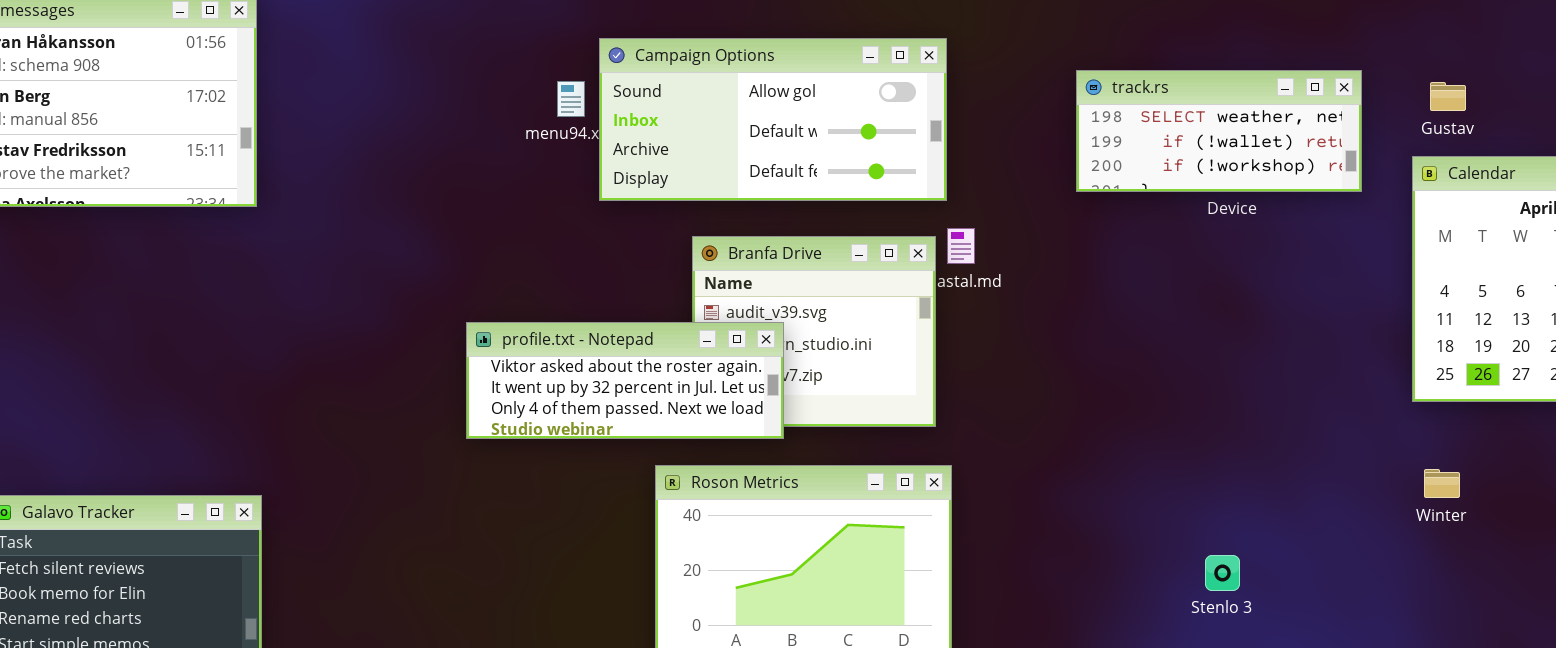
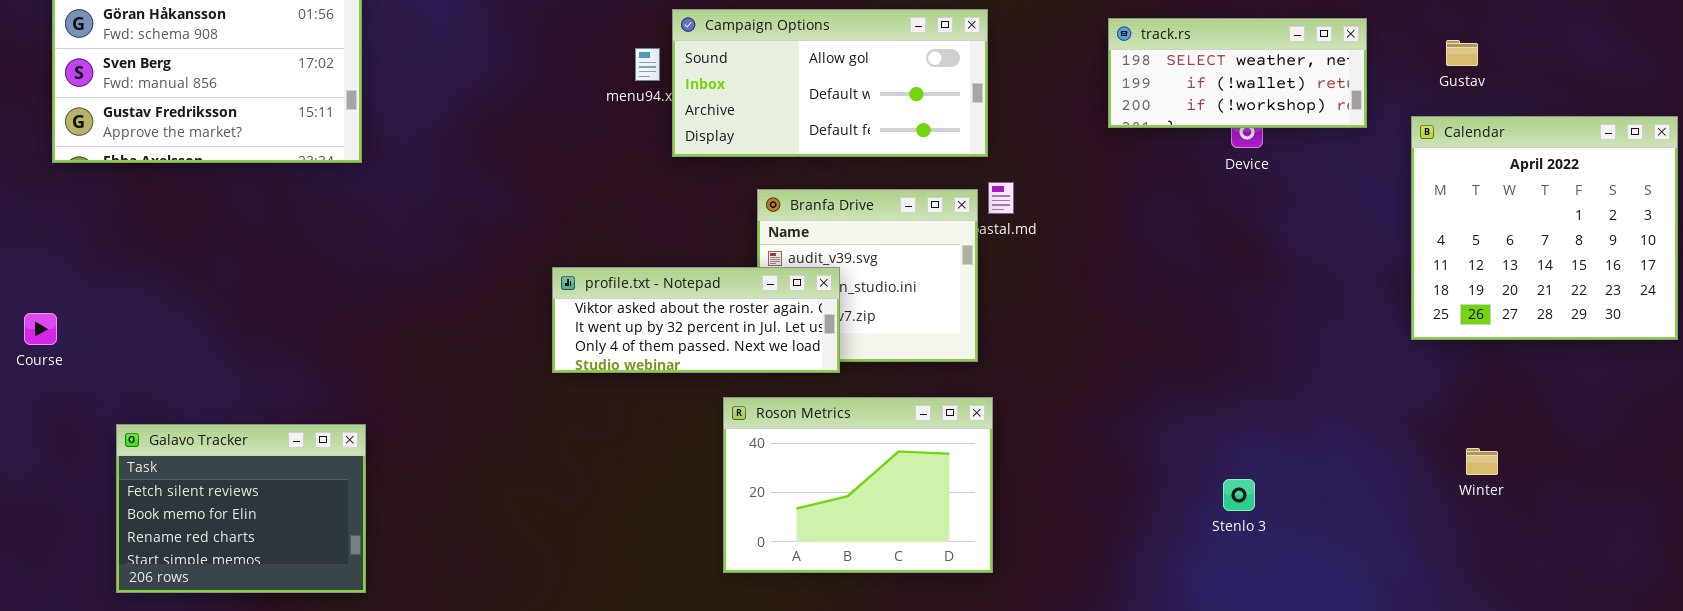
track.rs: [1076,70,1362,192] -> [1108,18,1367,128], moved
Gustav: [1430,82,1466,111] -> [1446,40,1478,66], moved
Winter: [1424,469,1460,498] -> [1466,448,1498,475], moved

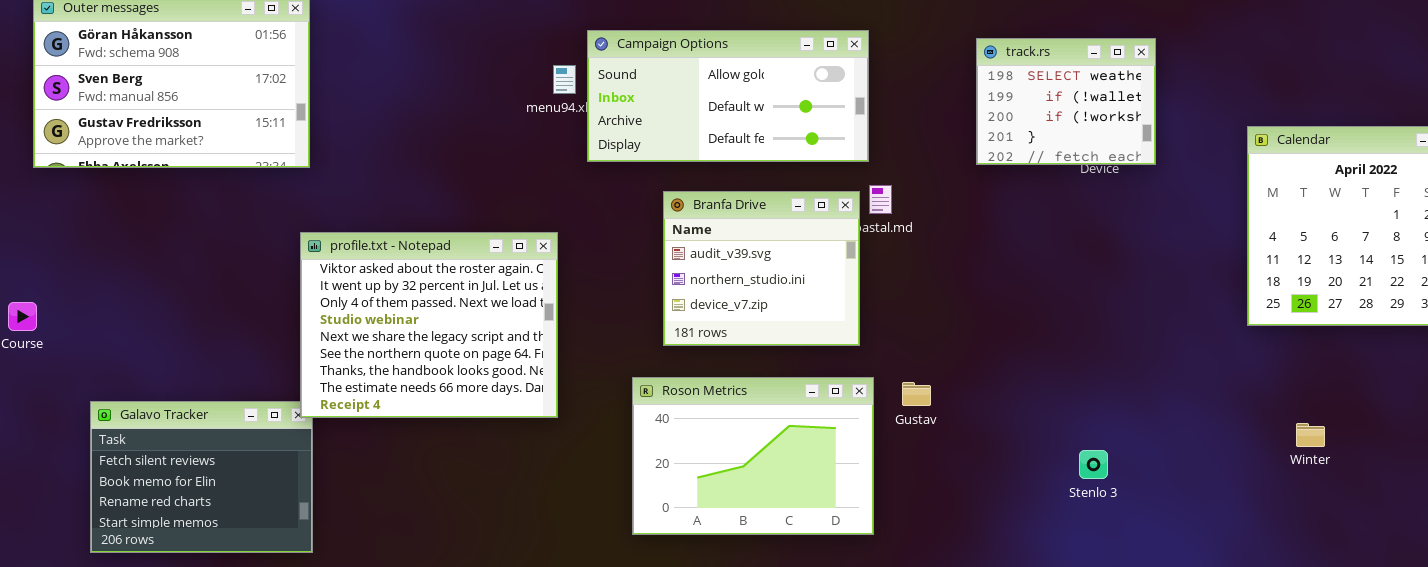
track.rs: [1108,18,1367,128] -> [976,38,1156,165], resized
Gustav: [1446,40,1478,66] -> [902,382,931,406], moved
profile.txt - Notepad: [552,267,840,373] -> [300,232,558,418], moved, resized

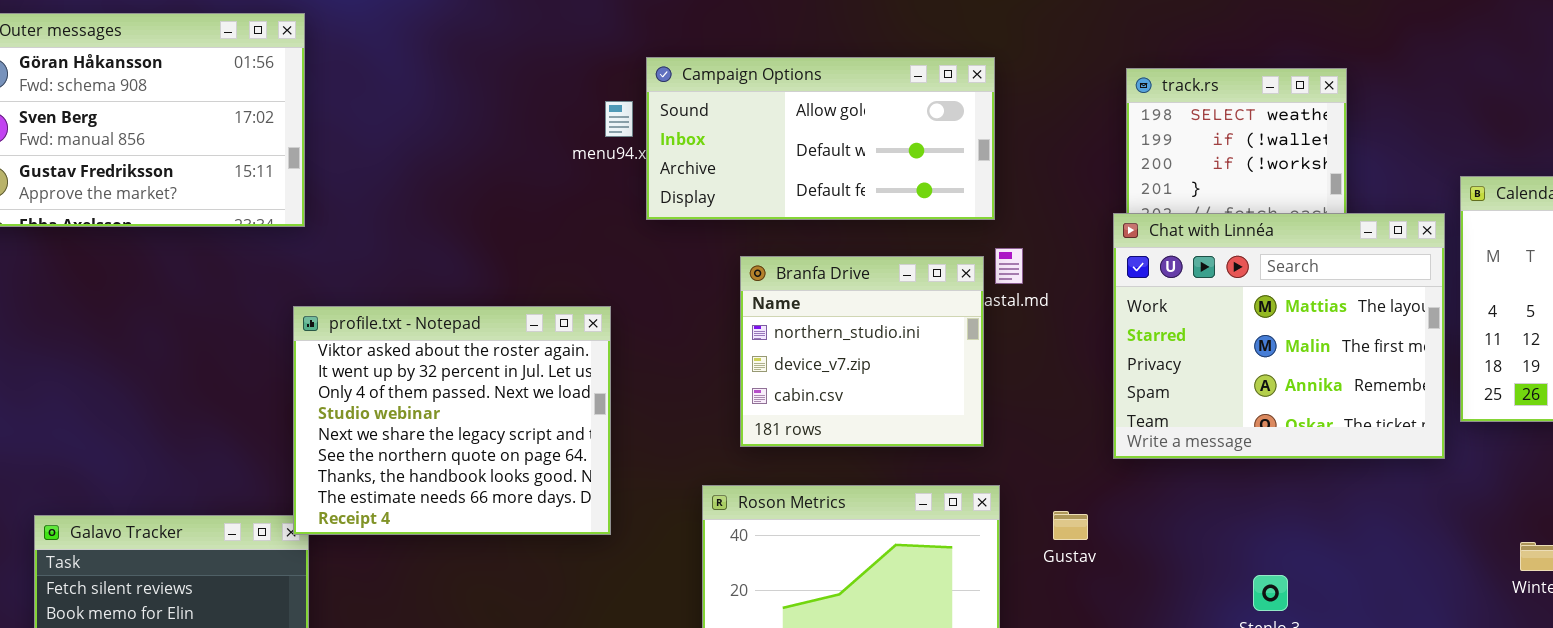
Chat with Linnéa: none -> [1113,213,1445,459], opened
Branfa Drive: [663,191,860,346] -> [740,256,984,447], scrolled down 1 row
Gustav: [902,382,931,406] -> [1053,511,1088,540], moved

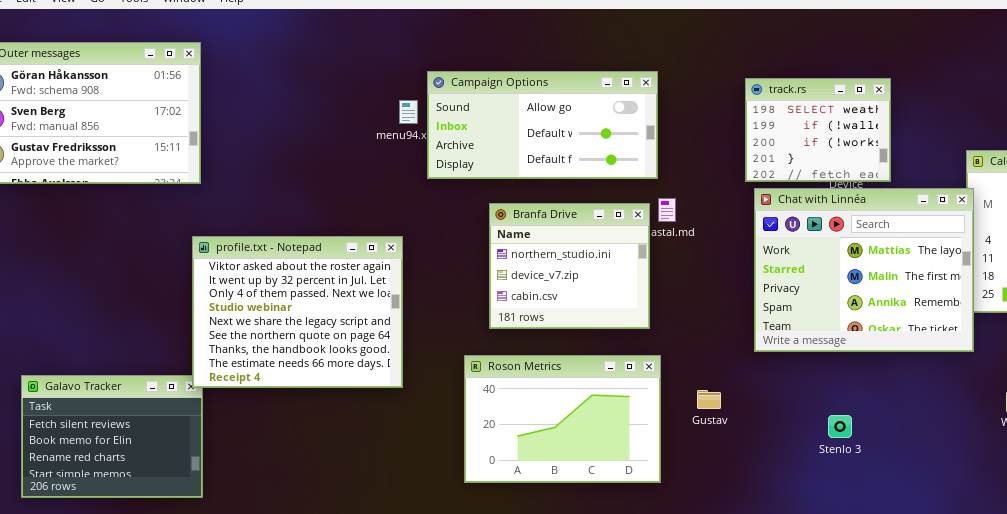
Chat with Linnéa: [1113,213,1445,459] -> [754,188,974,352], moved
Gustav: [1053,511,1088,540] -> [697,390,721,409], moved

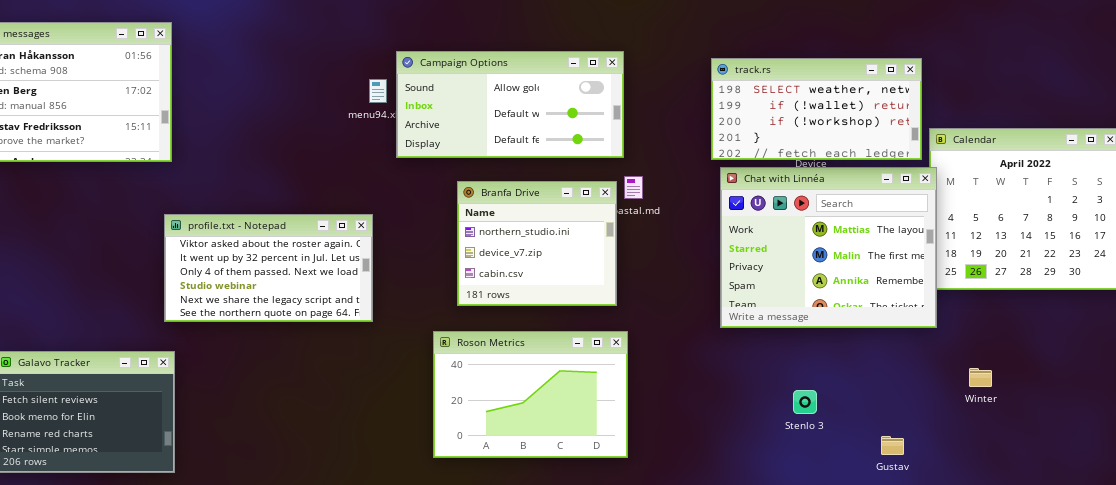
track.rs: [745,78,891,182] -> [711,58,922,160], resized
profile.txt - Notepad: [192,236,403,388] -> [164,214,373,322], resized
Gustav: [697,390,721,409] -> [881,436,904,455], moved

